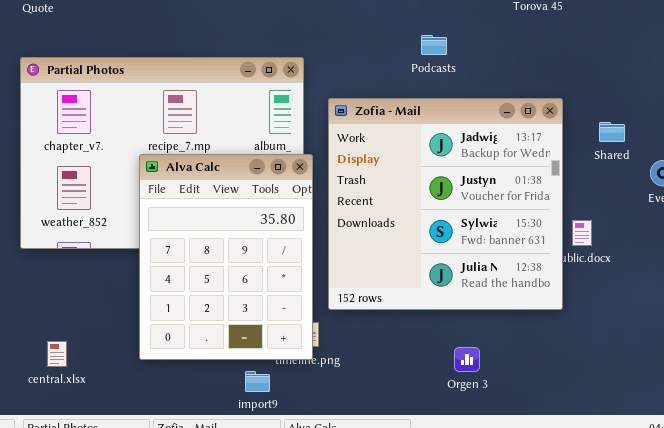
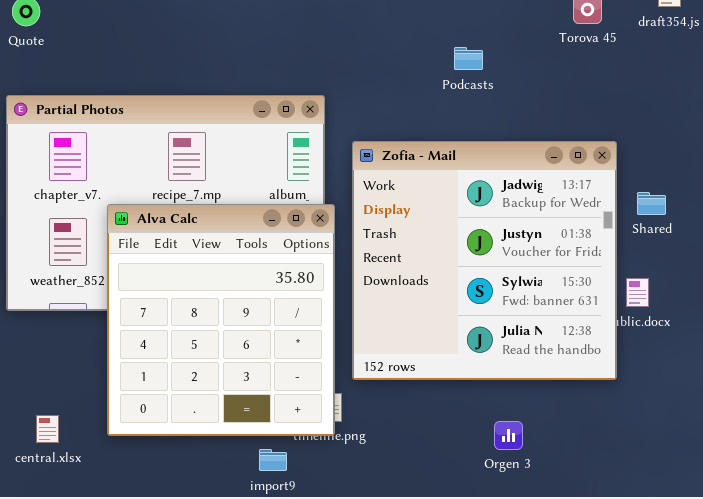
Podcasts: [421,35,447,55] -> [454,47,483,70], moved
Shared: [599,122,625,142] -> [637,192,666,215], moved
Alva Calc: [139,154,313,360] -> [107,204,335,436], resized

